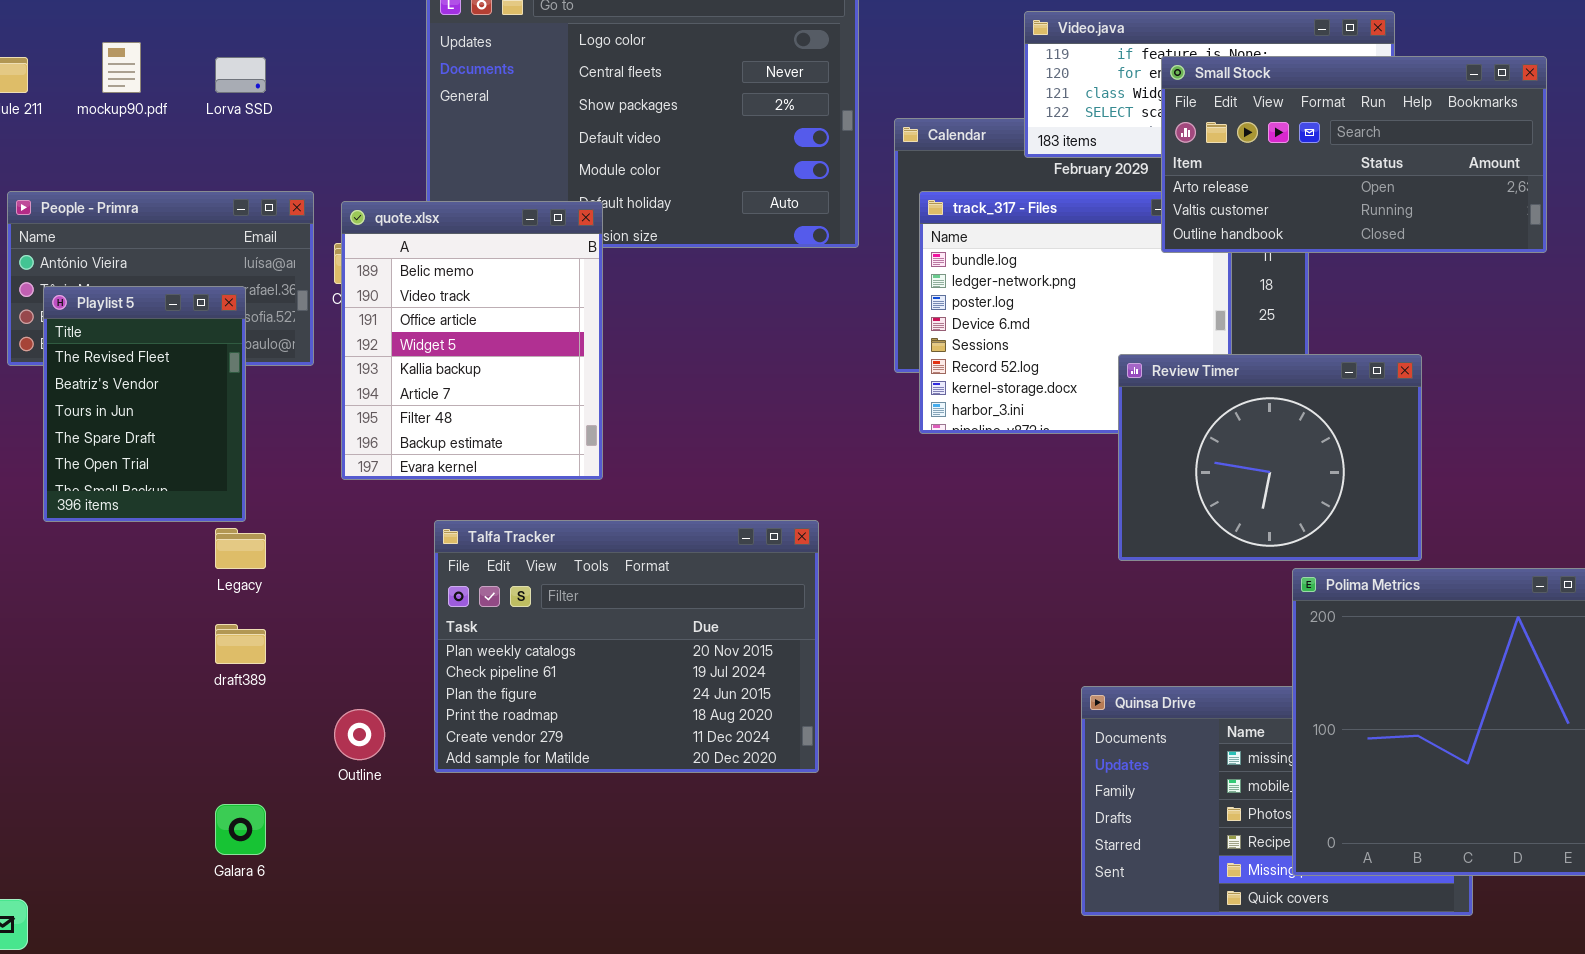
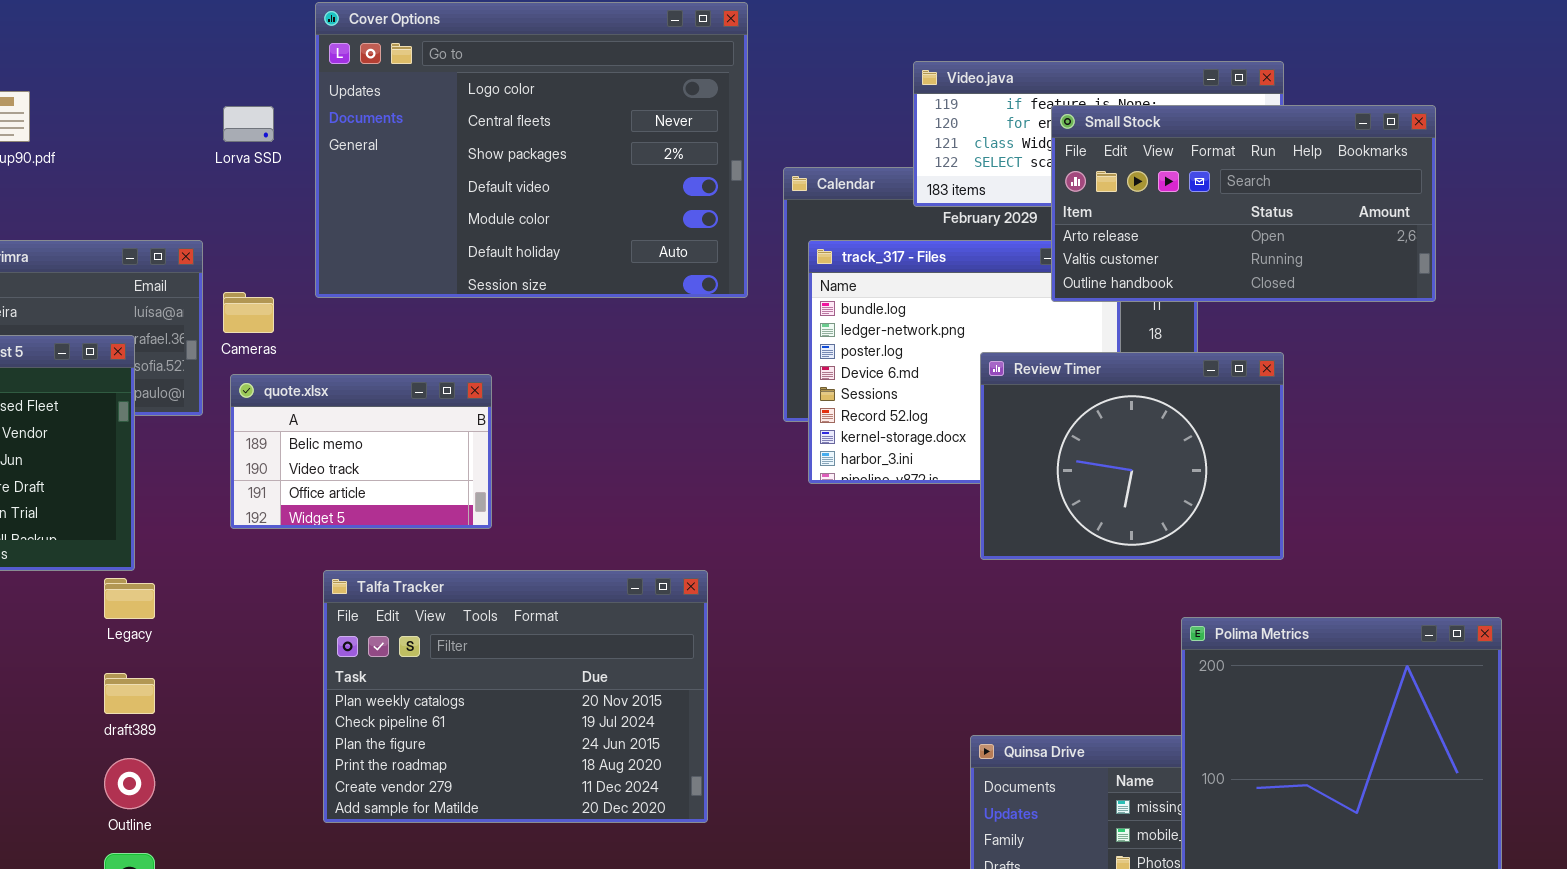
Lorva SSD: [215,57,266,93] -> [223,106,274,142], moved
quote.xlsx: [341,201,603,480] -> [230,374,492,529], resized
Review Timer: [1118,354,1422,561] -> [980,352,1284,560], moved
Outline: [334,709,385,760] -> [104,758,155,809], moved

